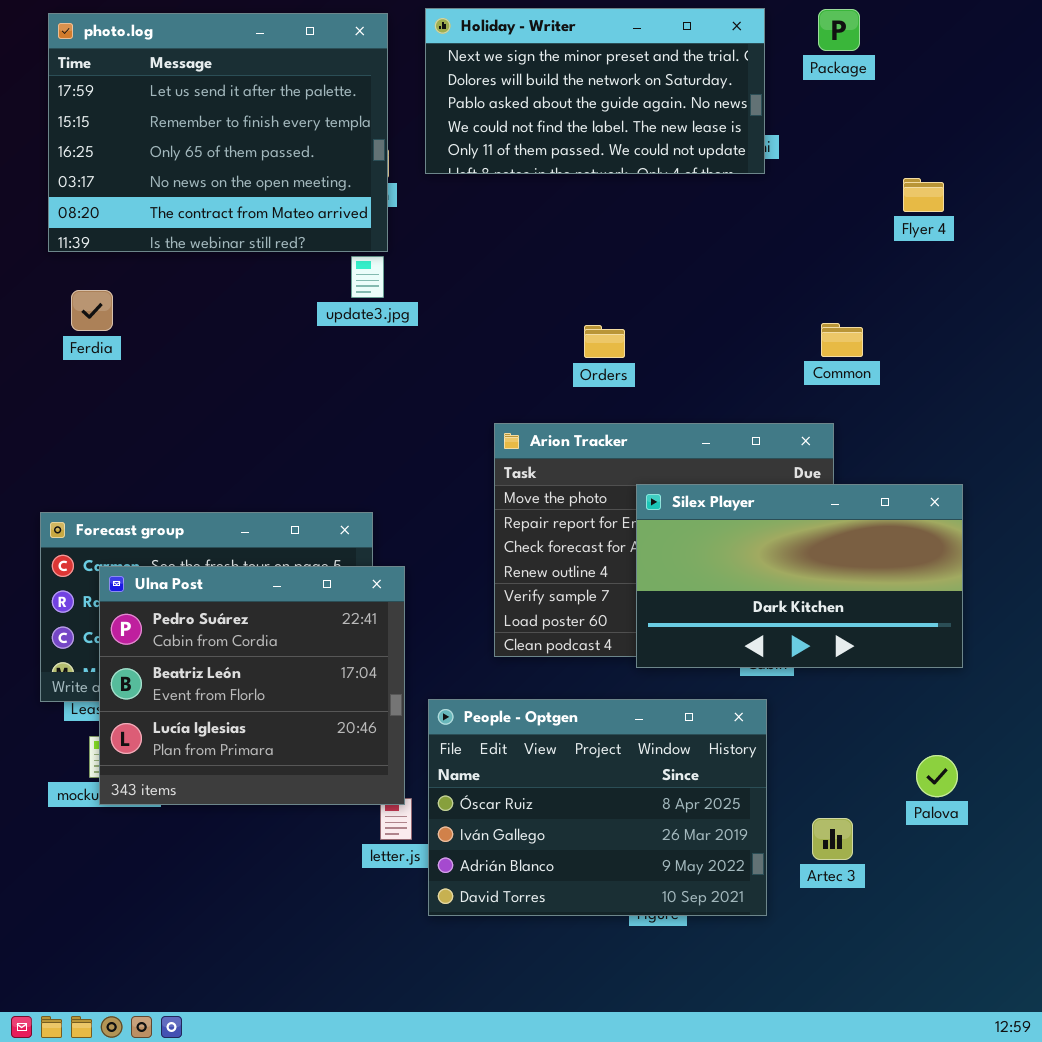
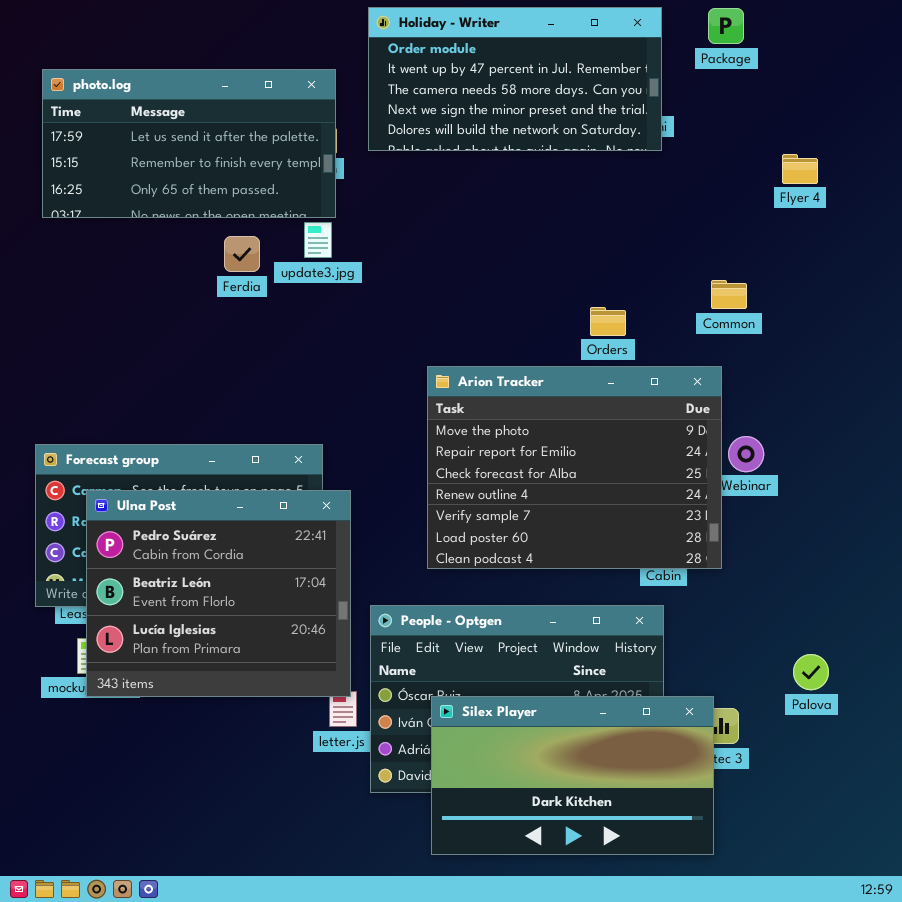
Holiday - Writer: [425,8,765,174] -> [368,7,662,151], scrolled up 3 rows
photo.log: [48,13,388,252] -> [42,69,336,218], resized
Ferdia: [71,290,113,331] -> [224,236,260,272], moved
Orders: [584,325,625,358] -> [590,307,626,336], moved
Silex Player: [636,484,963,668] -> [431,696,714,855], moved

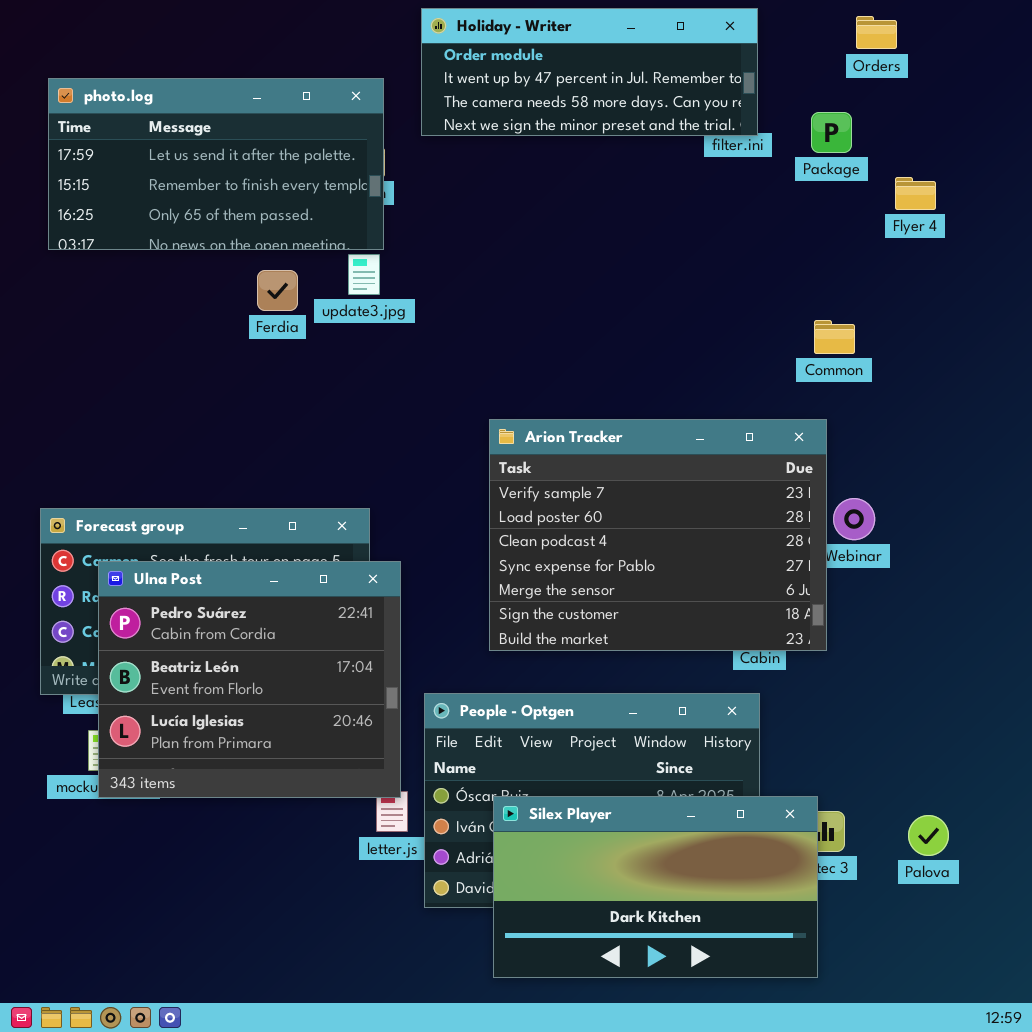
Holiday - Writer: [368,7,662,151] -> [421,8,758,136], resized
Package: [708,8,744,44] -> [811,112,852,153], moved
Orders: [590,307,626,336] -> [856,16,897,49], moved
Arion Tracker: [427,366,722,569] -> [489,419,827,651], scrolled down 4 rows
Palova: [793,654,829,690] -> [908,815,949,856], moved

